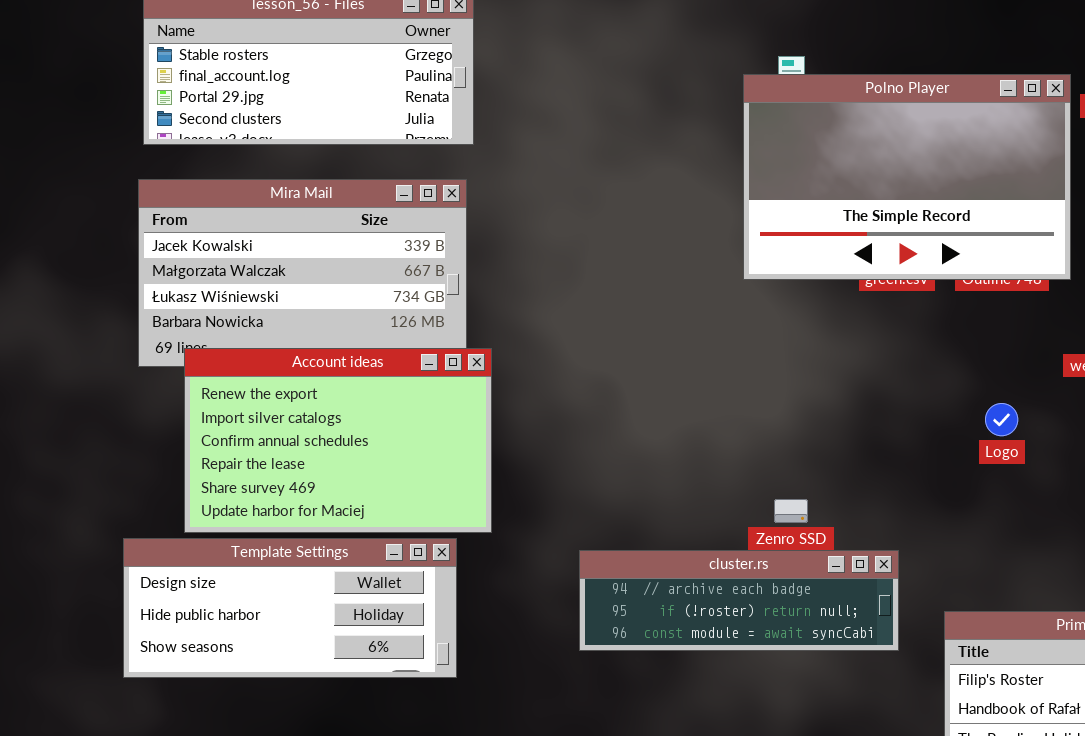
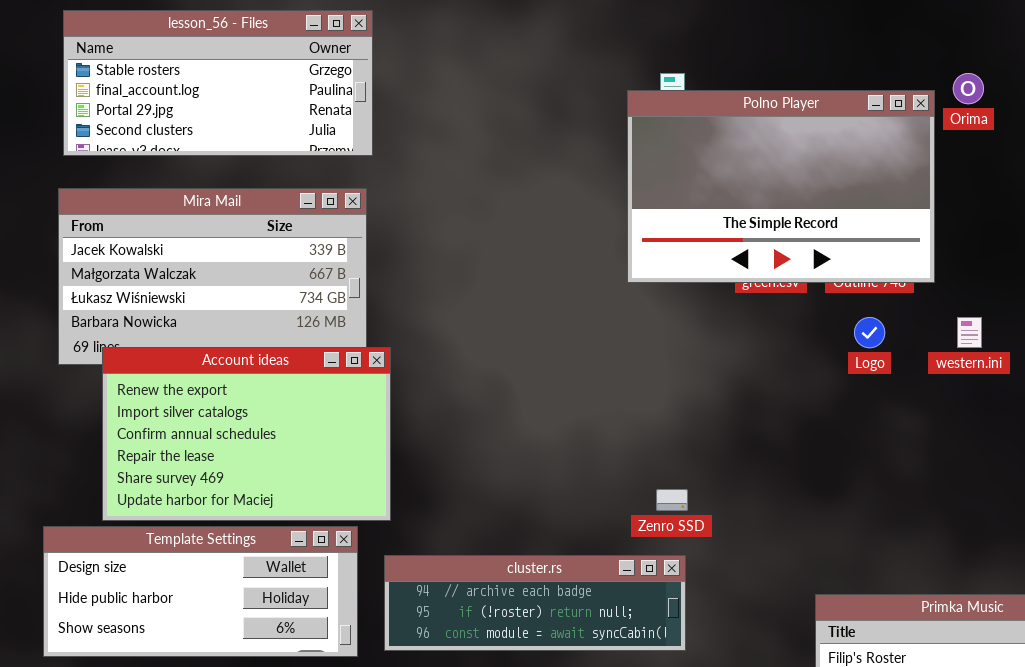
Logo: [985,403,1018,436] -> [854,317,885,348], moved
cluster.rs: [579,550,899,651] -> [384,555,686,651], moved

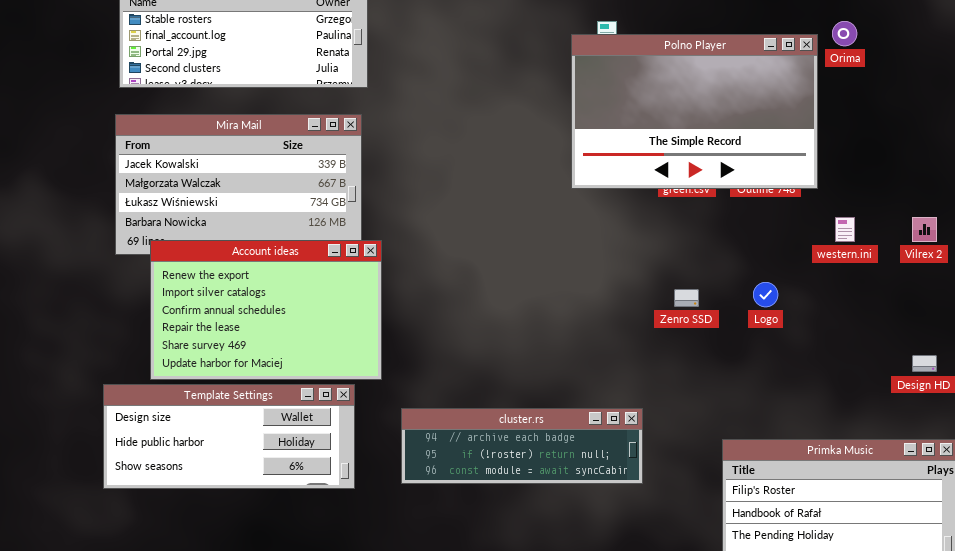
Logo: [854,317,885,348] -> [753,282,778,307], moved
Zenro SSD: [656,489,688,511] -> [674,289,699,307], moved
cluster.rs: [384,555,686,651] -> [401,408,643,484], moved

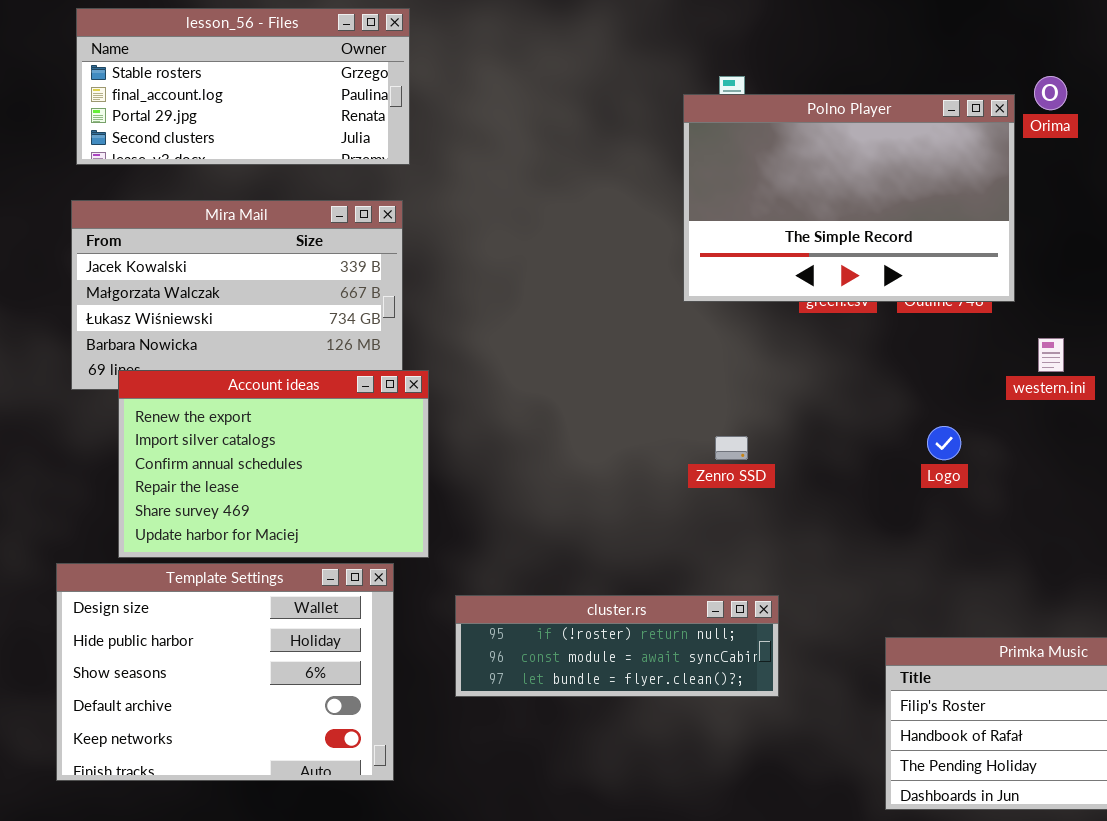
Zenro SSD: [674,289,699,307] -> [715,436,748,460], moved
Template Settings: [103,384,355,489] -> [56,563,394,781], resized
cluster.rs: [401,408,643,484] -> [455,595,779,697], scrolled down 1 row

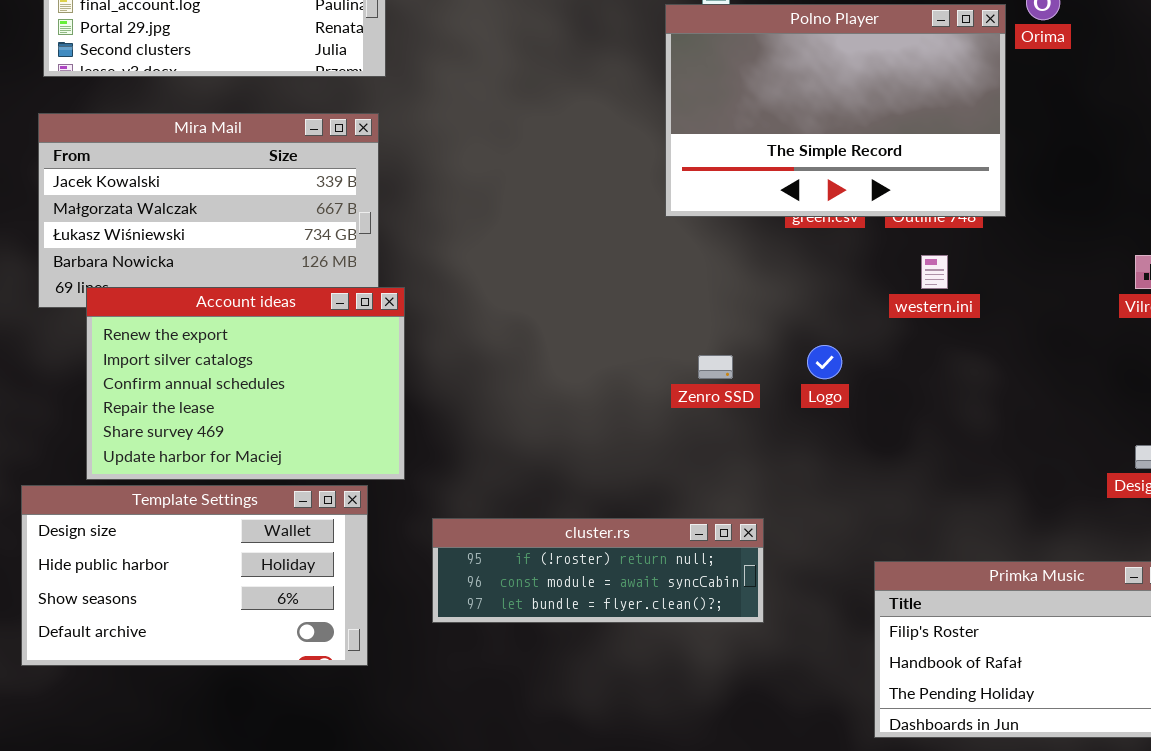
western.ini: [1038,338,1064,372] -> [921,255,948,289], moved
Logo: [927,426,961,460] -> [807,345,842,379], moved
Template Settings: [56,563,394,781] -> [21,485,368,666], resized

